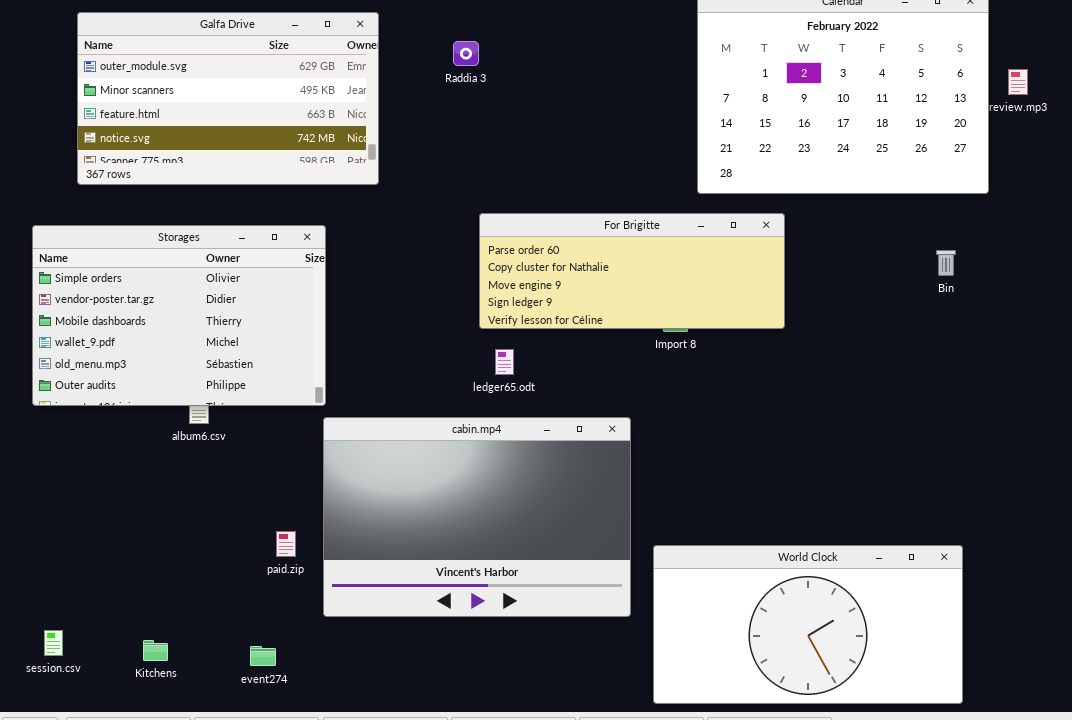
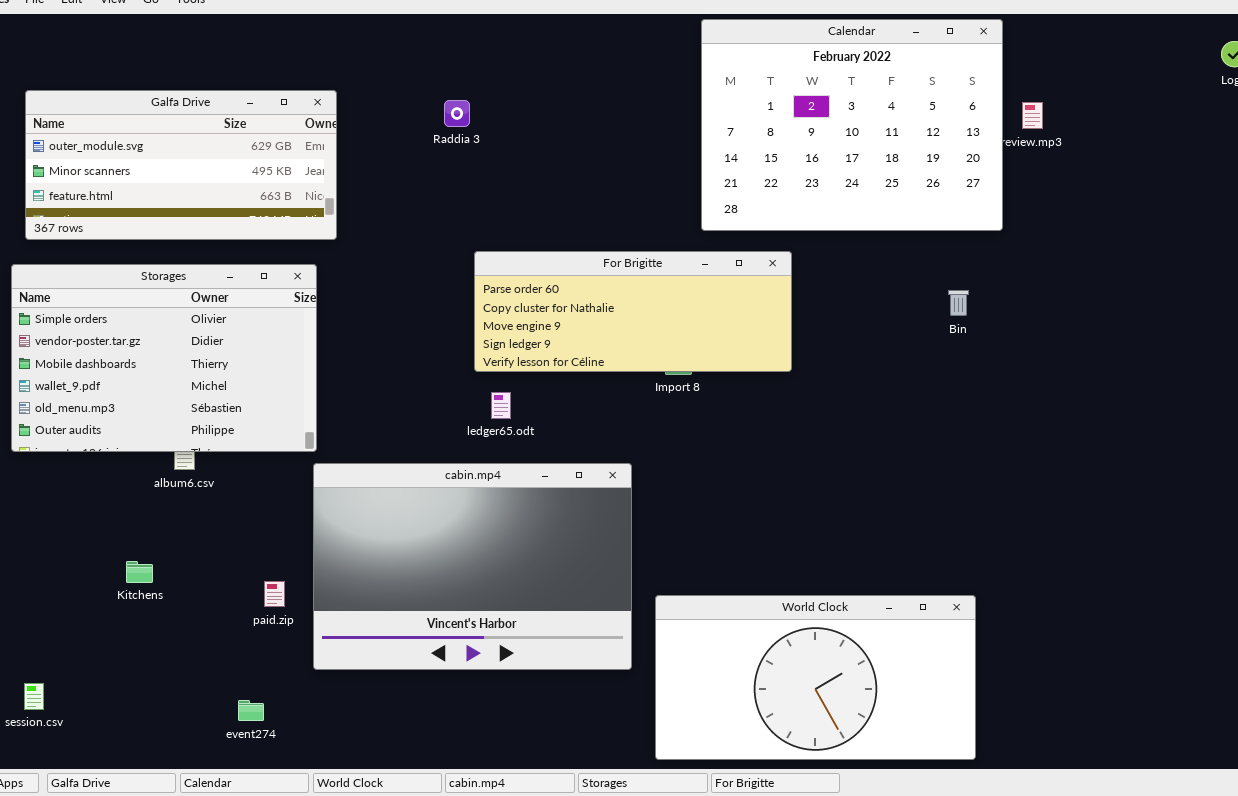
Galfa Drive: [77,12,379,185] -> [25,90,337,240], moved, resized
Raddia 3: [453,41,479,66] -> [444,100,470,127], moved
Kitchens: [143,640,168,661] -> [126,561,153,583], moved

